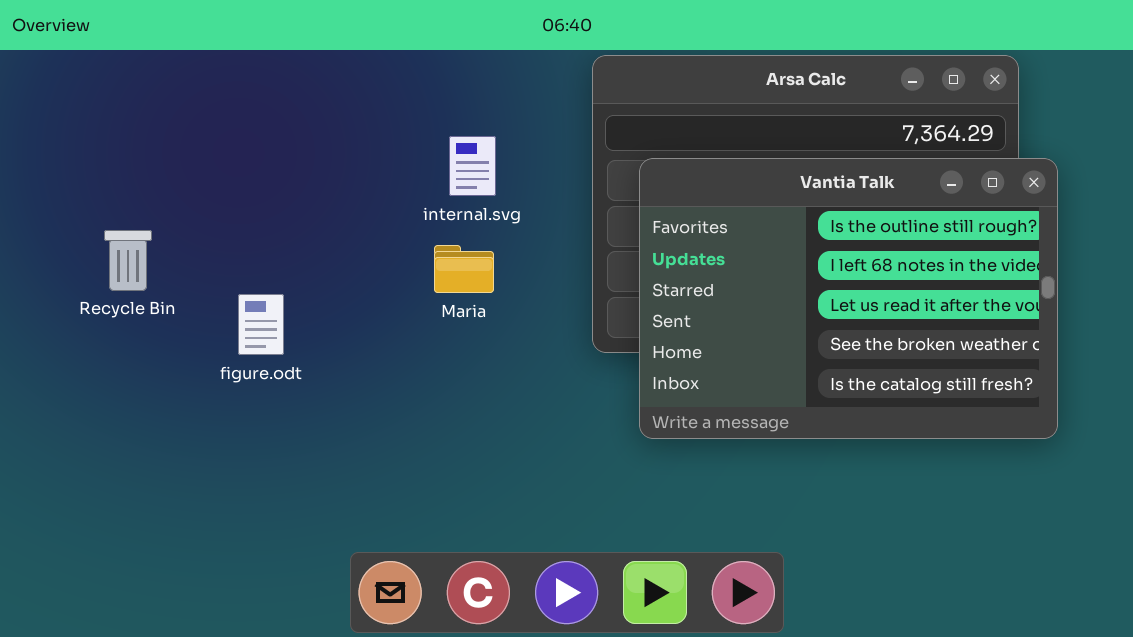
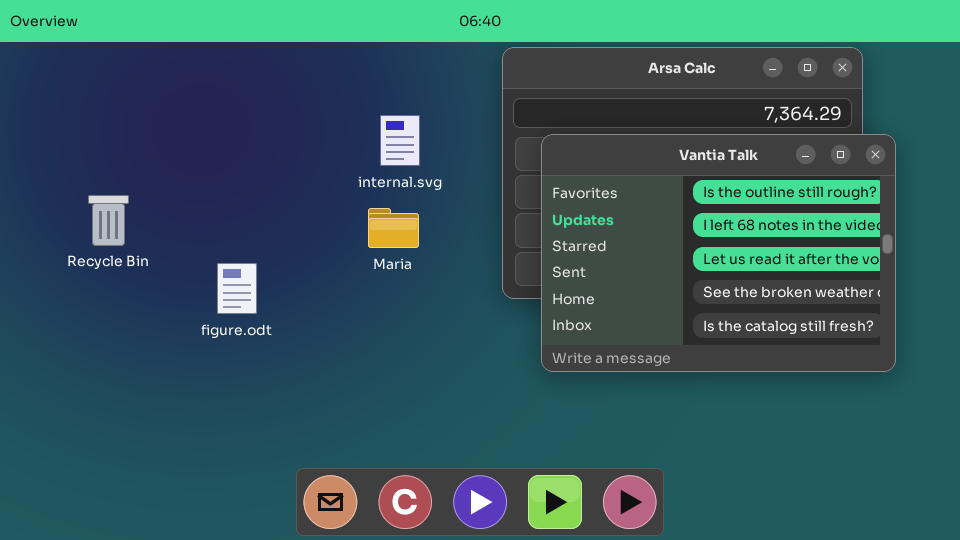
figure.odt: [238,294,284,355] -> [217,263,257,314], moved

